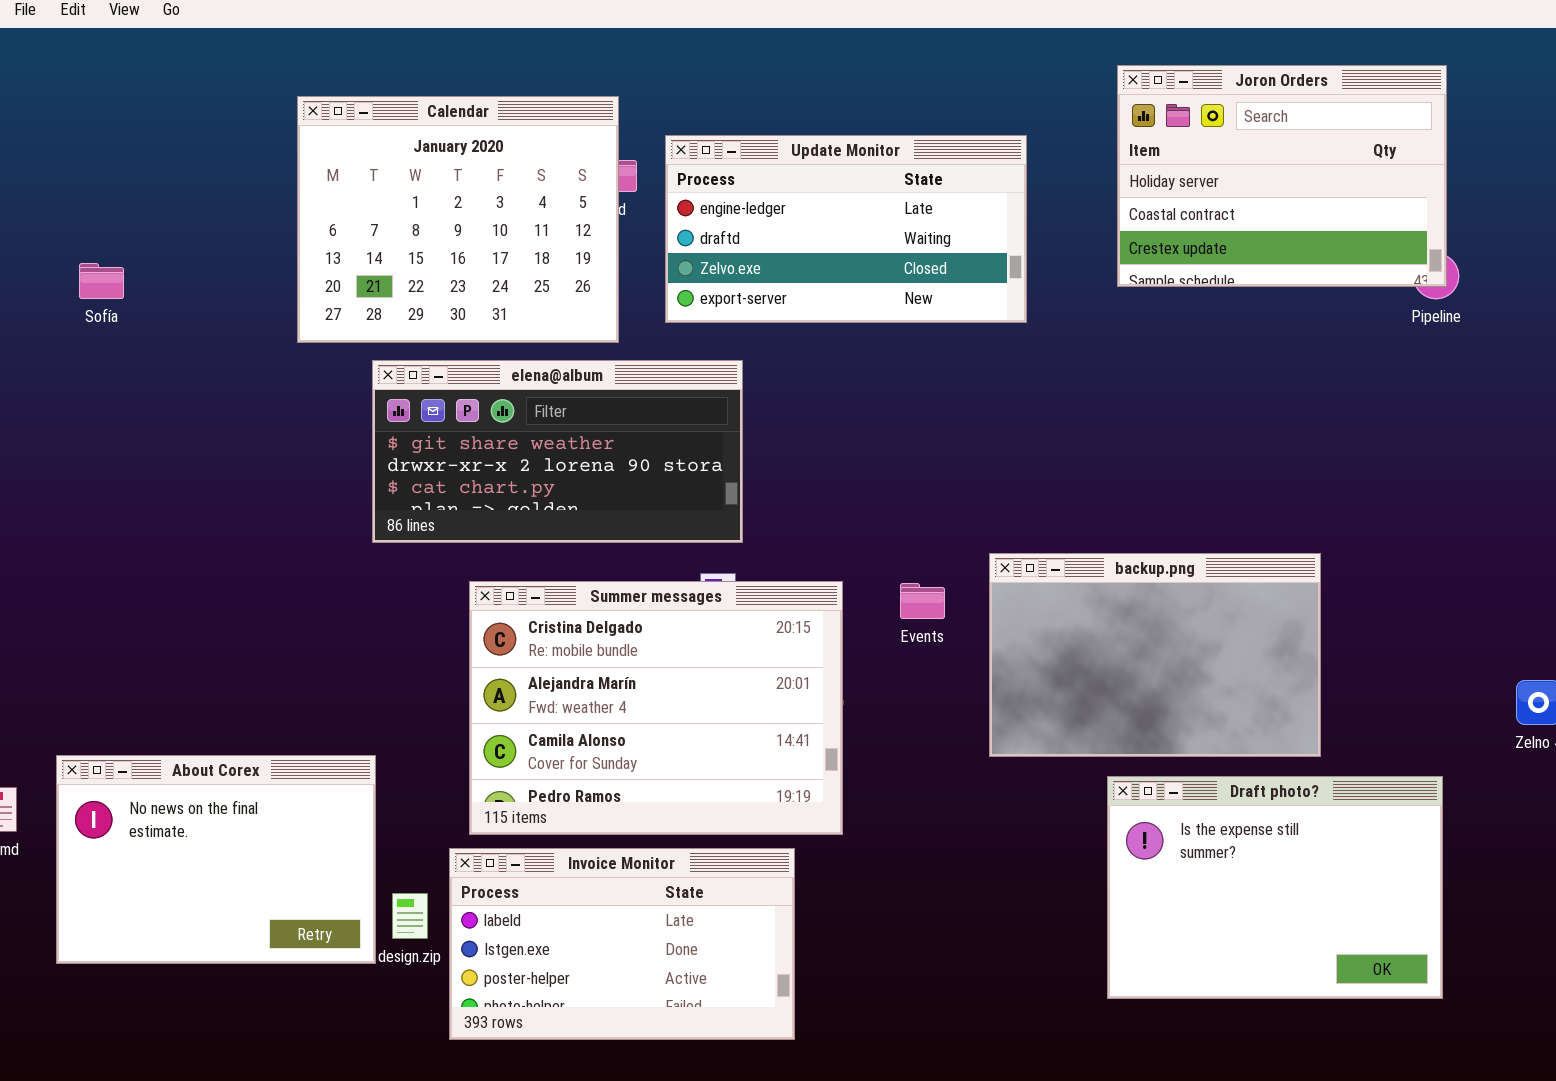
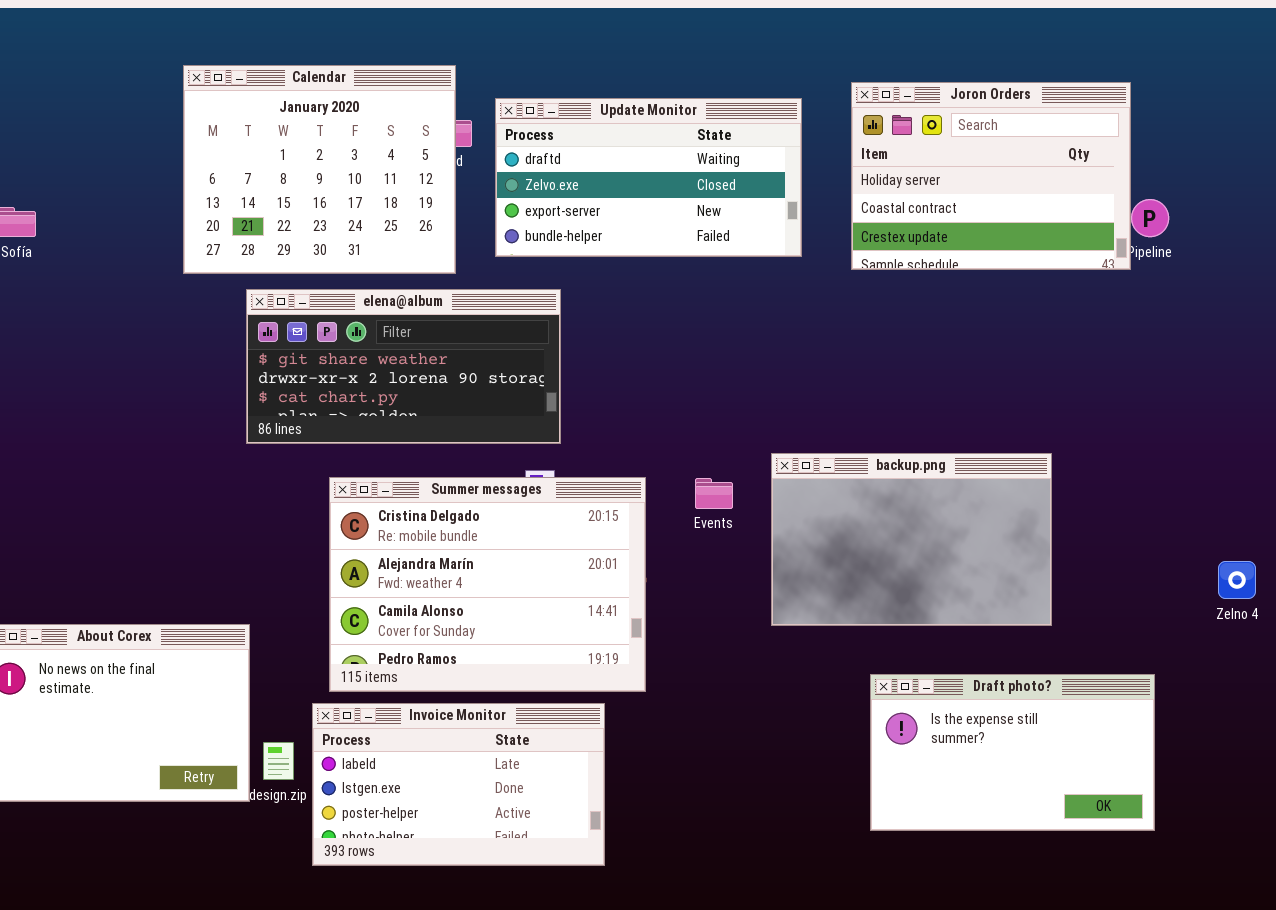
Joron Orders: [1117,65,1447,287] -> [851,82,1131,270], moved
Update Monitor: [665,135,1027,323] -> [495,98,802,257], scrolled down 1 row
Draft photo?: [1107,776,1443,999] -> [870,674,1155,831], resized

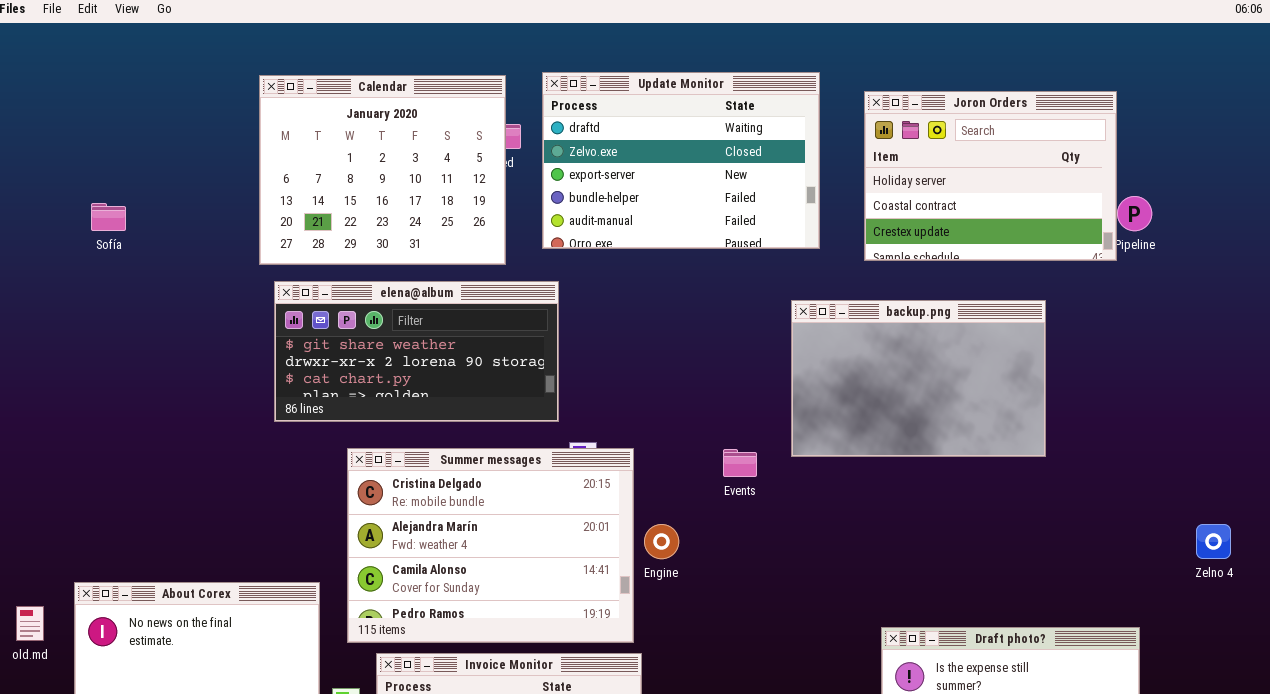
Update Monitor: [495,98,802,257] -> [542,72,820,249], resized
elena@album: [246,289,561,444] -> [274,281,559,422], moved
backup.png: [771,453,1052,626] -> [791,300,1046,457], moved
Summer messages: [329,477,646,692] -> [347,448,634,643], moved

